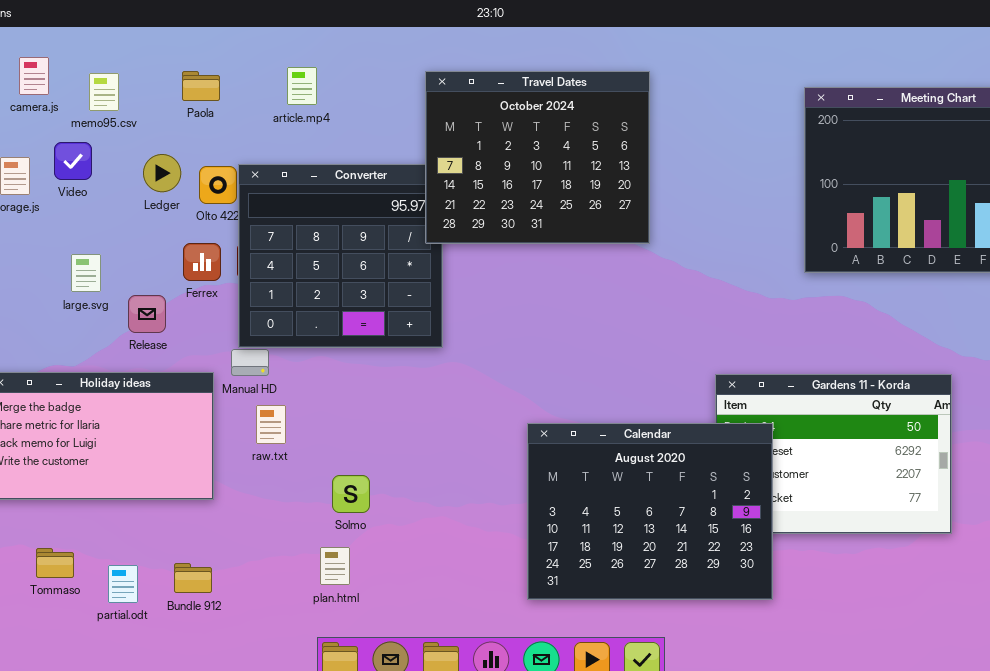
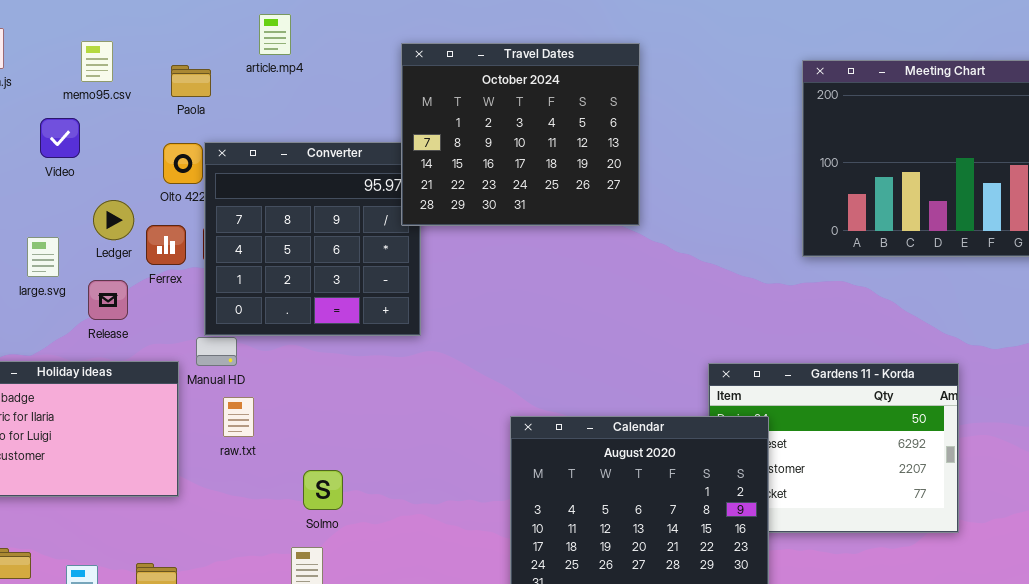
article.mp4: [287,67,317,105] -> [259,14,291,55], moved
Paola: [182,71,220,101] -> [171,65,211,97], moved
memo95.csv: [89,73,119,111] -> [81,41,113,82], moved
Video: [54,142,92,180] -> [40,118,80,158], moved
Ledger: [143,154,181,192] -> [93,200,134,240], moved

